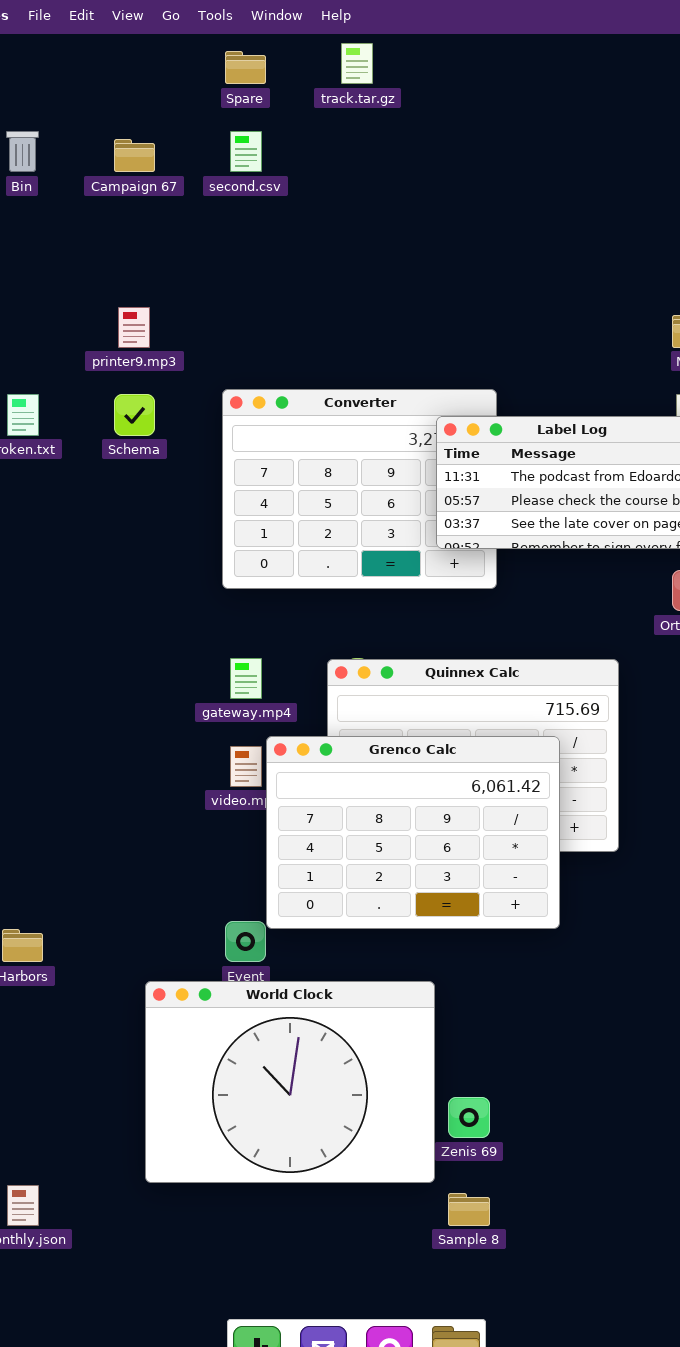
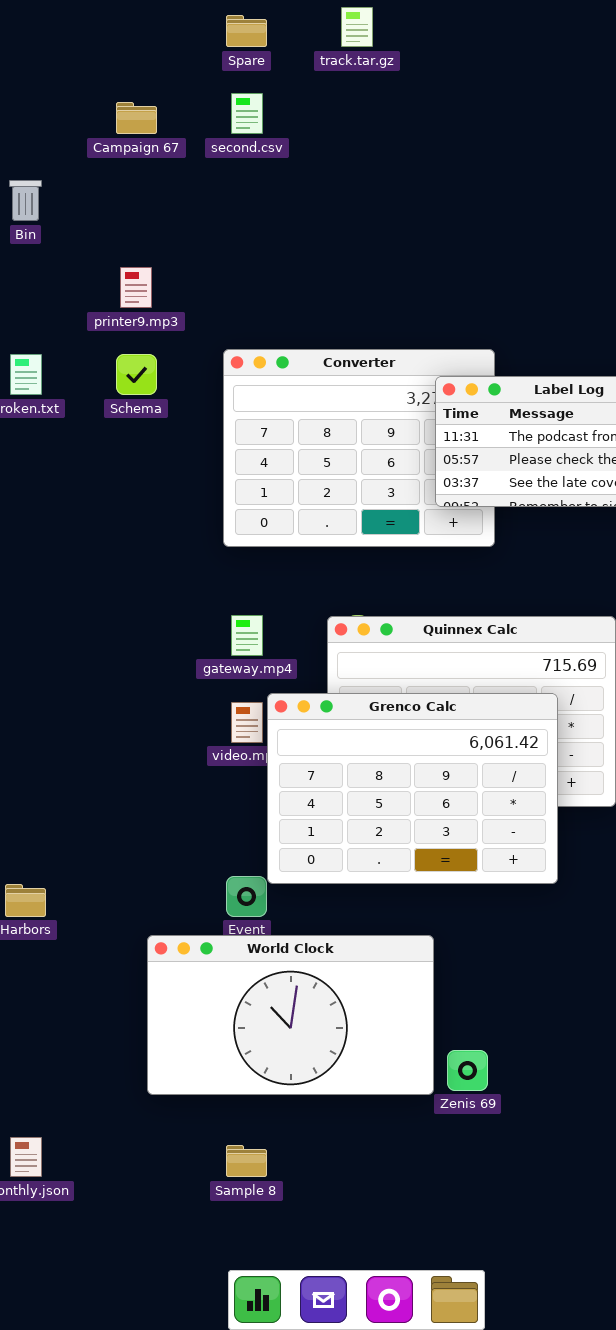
Bin: [6,131,39,172] -> [9,180,42,221], moved
World Clock: [145,981,435,1183] -> [147,935,434,1095], resized
Sample 8: [448,1193,490,1226] -> [226,1145,267,1177], moved

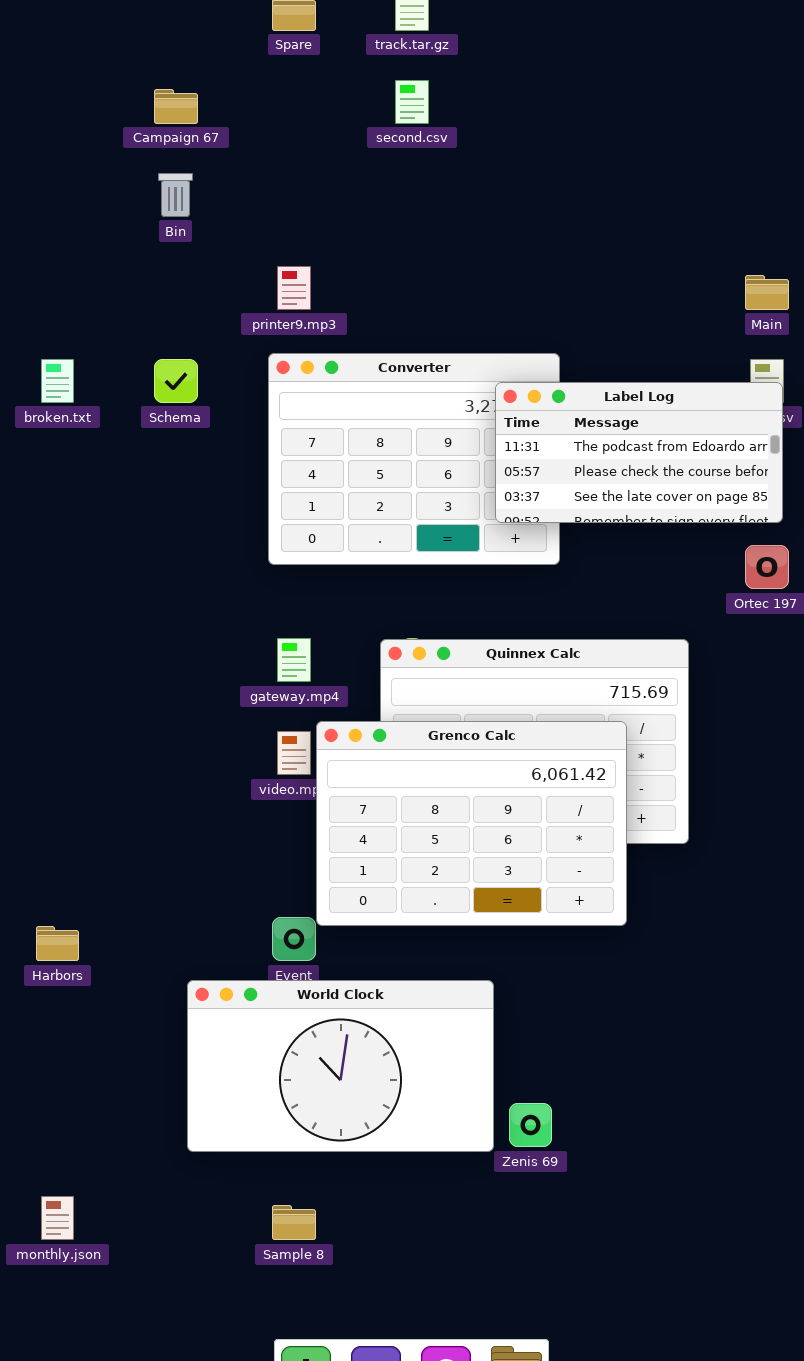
second.csv: [231,93,263,134] -> [395,80,429,124], moved
Bin: [9,180,42,221] -> [158,173,193,217], moved
printer9.mp3: [120,267,152,308] -> [277,266,311,310], moved

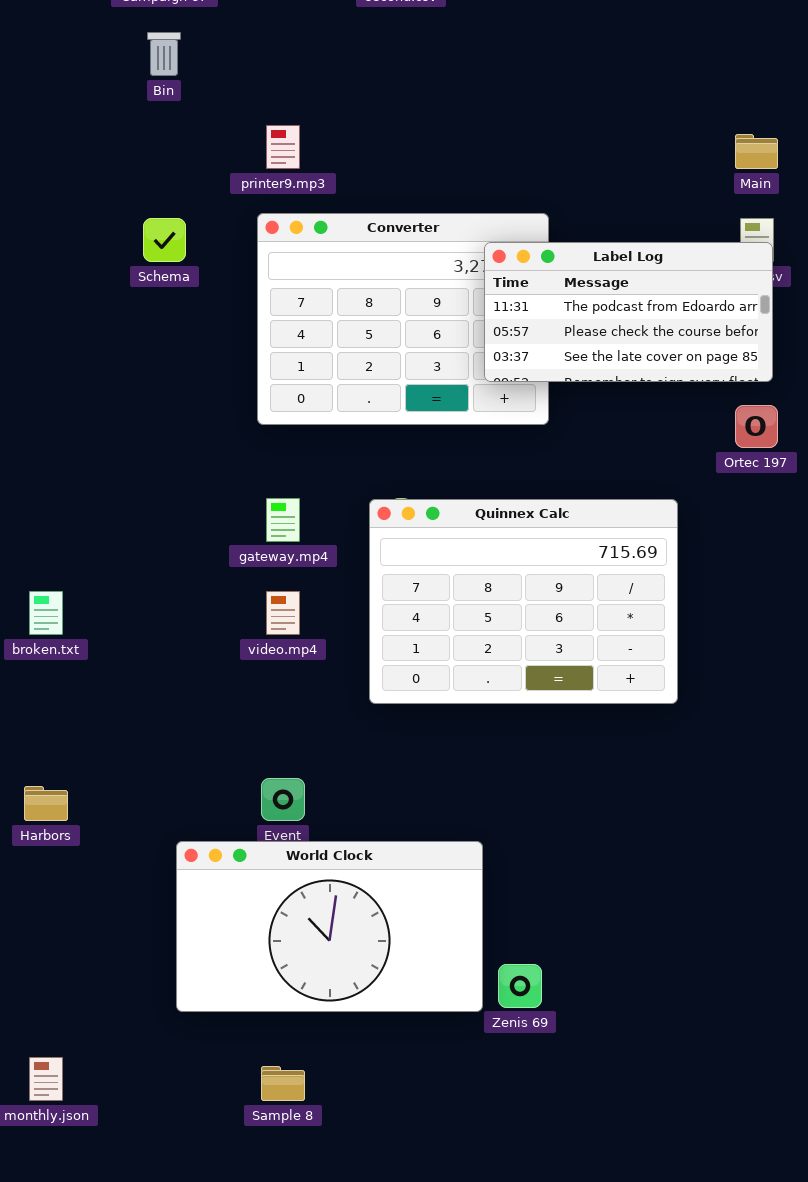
broken.txt: [41,359,74,403] -> [29,591,63,635], moved
Grenco Calc: [316,721,627,926] -> none, closed

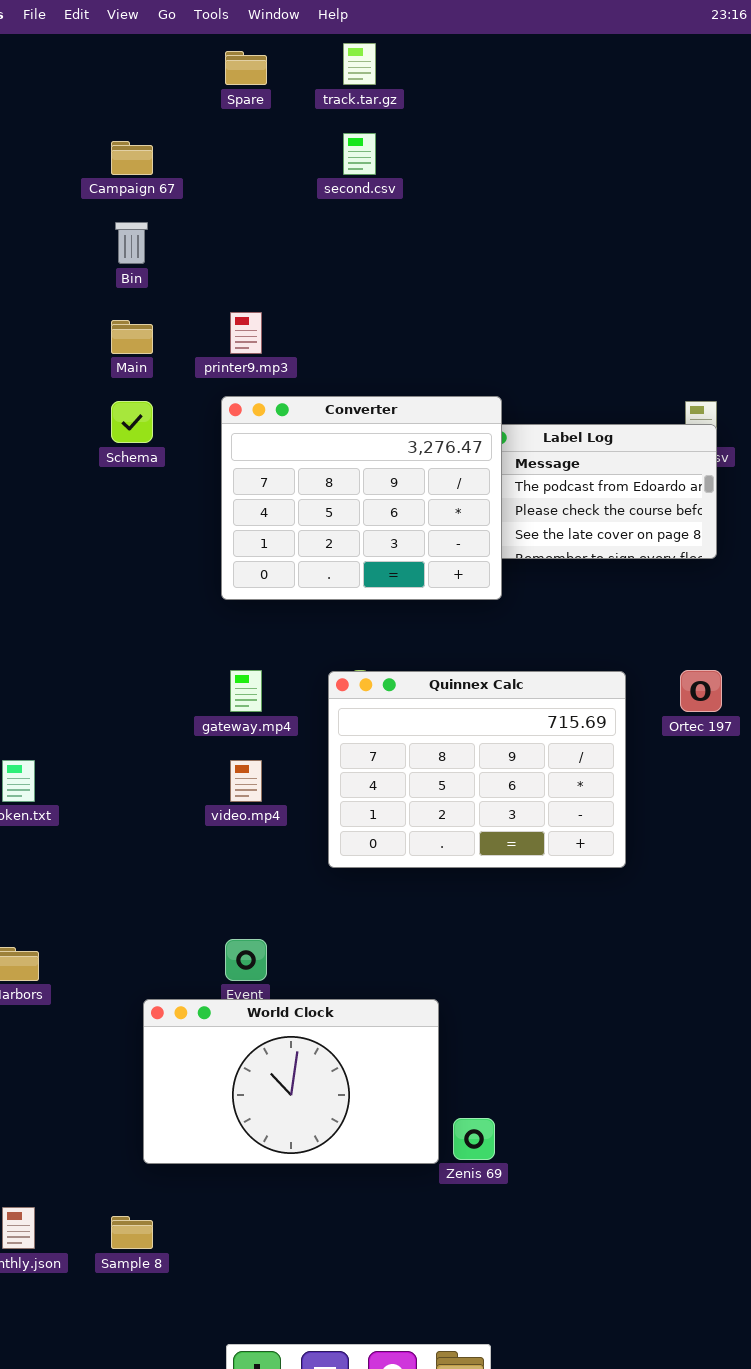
Main: [735,134,778,169] -> [111,320,153,354], moved
Converter: [257,213,549,425] -> [221,396,502,600], raised
Ortec 197: [735,405,778,448] -> [680,670,722,712], moved
Sample 8: [261,1066,305,1101] -> [111,1216,153,1249], moved

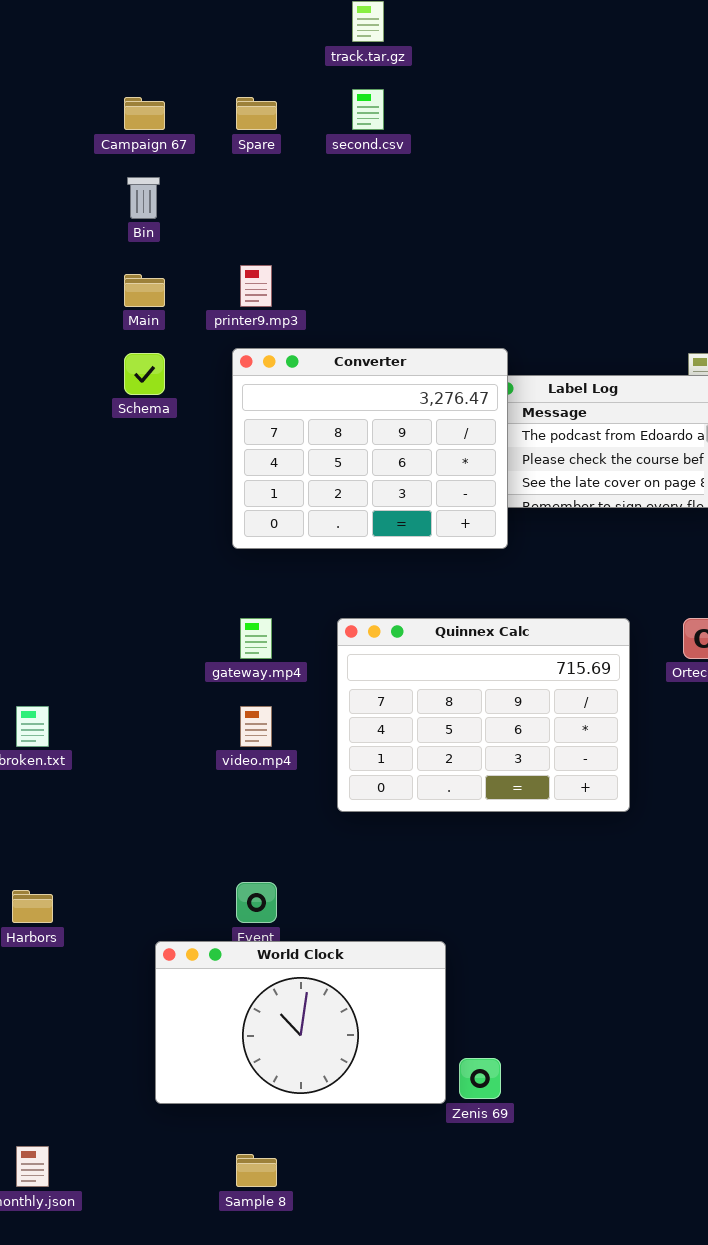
Spare: [225,51,267,85] -> [236,97,277,130], moved
Sample 8: [111,1216,153,1249] -> [236,1154,277,1187], moved

